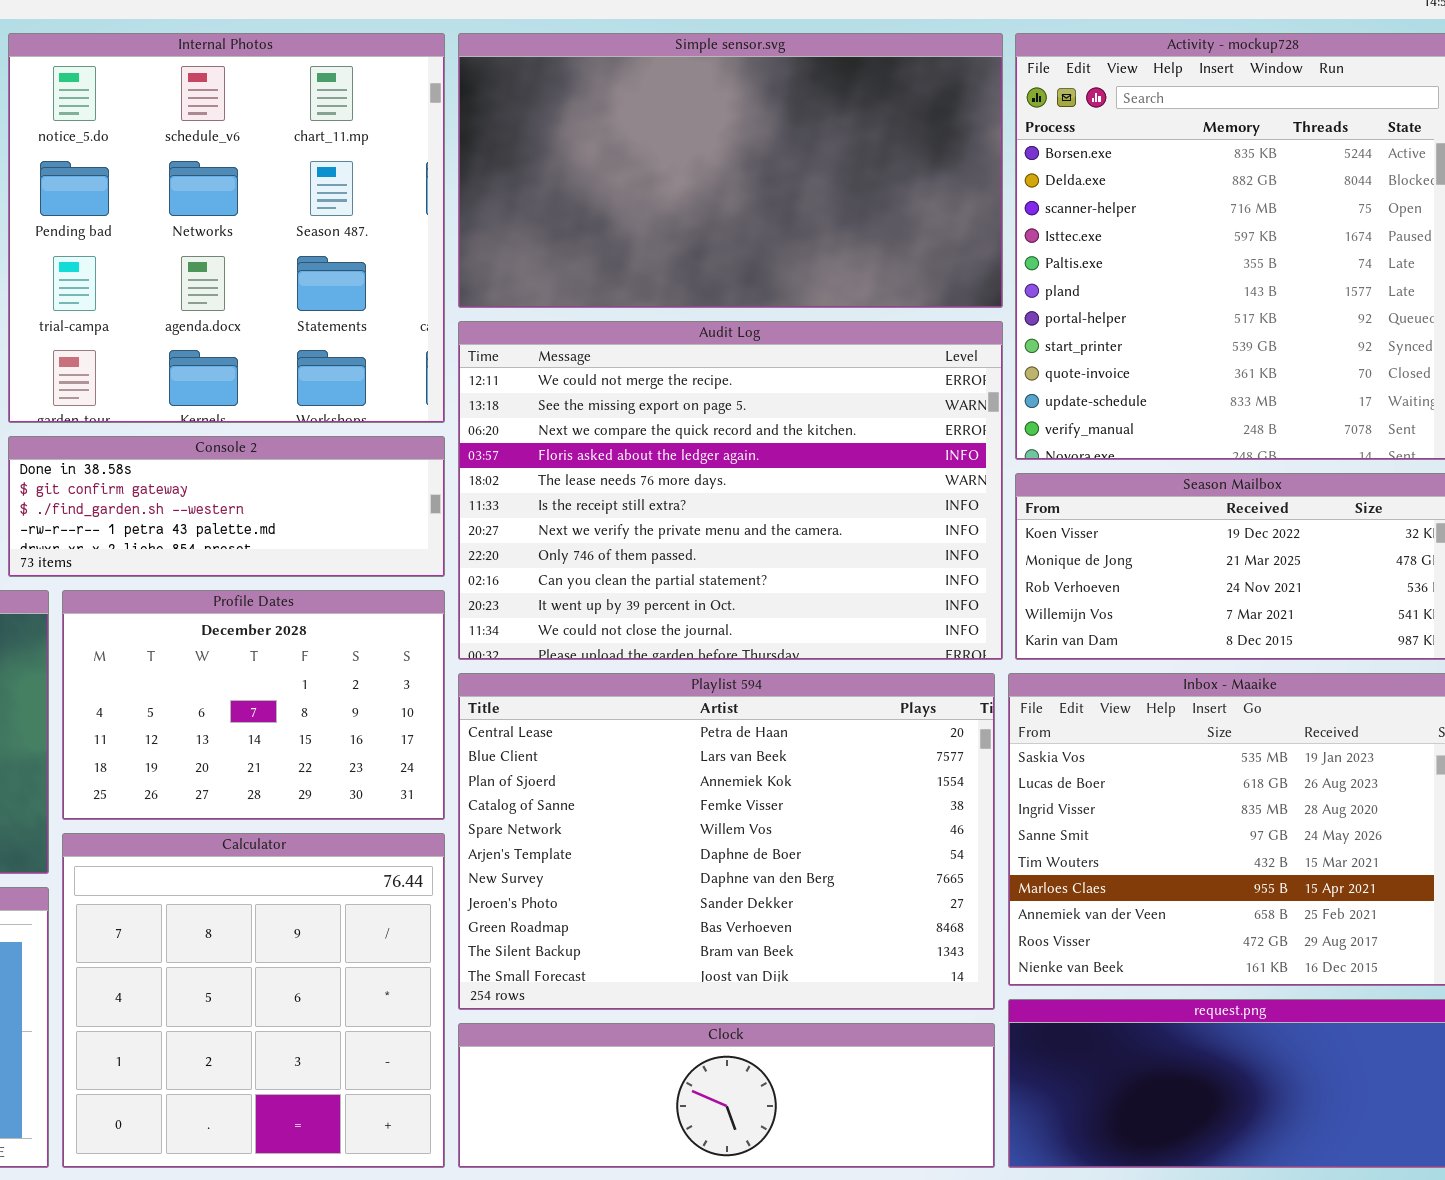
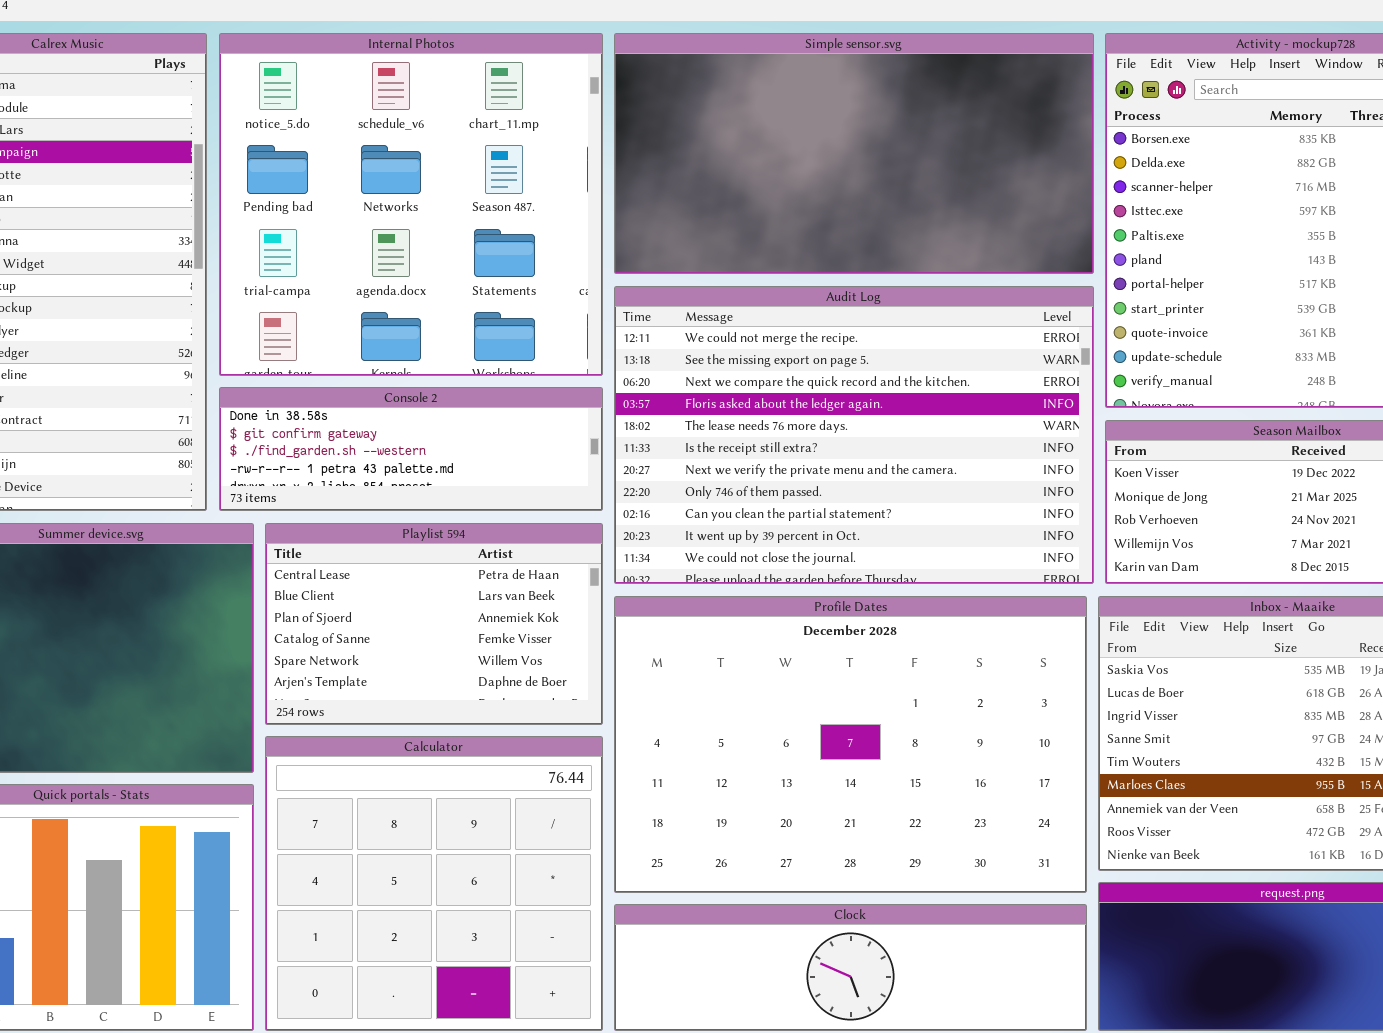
Profile Dates: [62,590,445,820] -> [614,596,1087,893], moved, resized
Playlist 594: [458,673,995,1010] -> [265,523,603,725], moved, resized

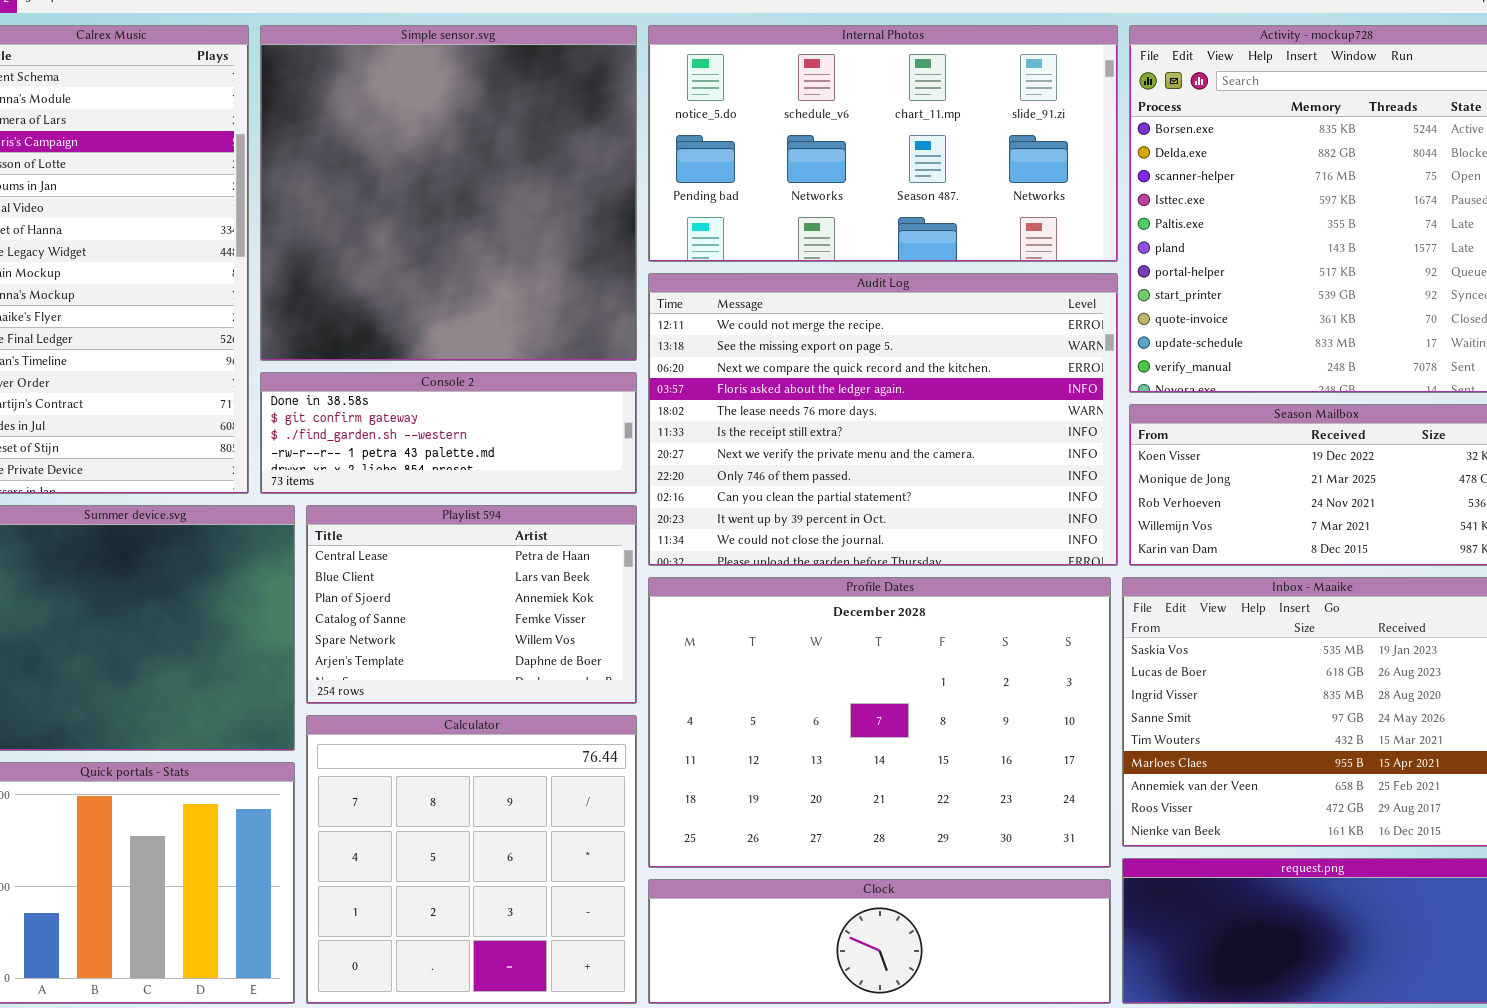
Internal Photos: [219,33,603,376] -> [648,25,1118,262], moved, resized
Simple sensor.svg: [614,33,1094,274] -> [260,25,637,361], moved, resized

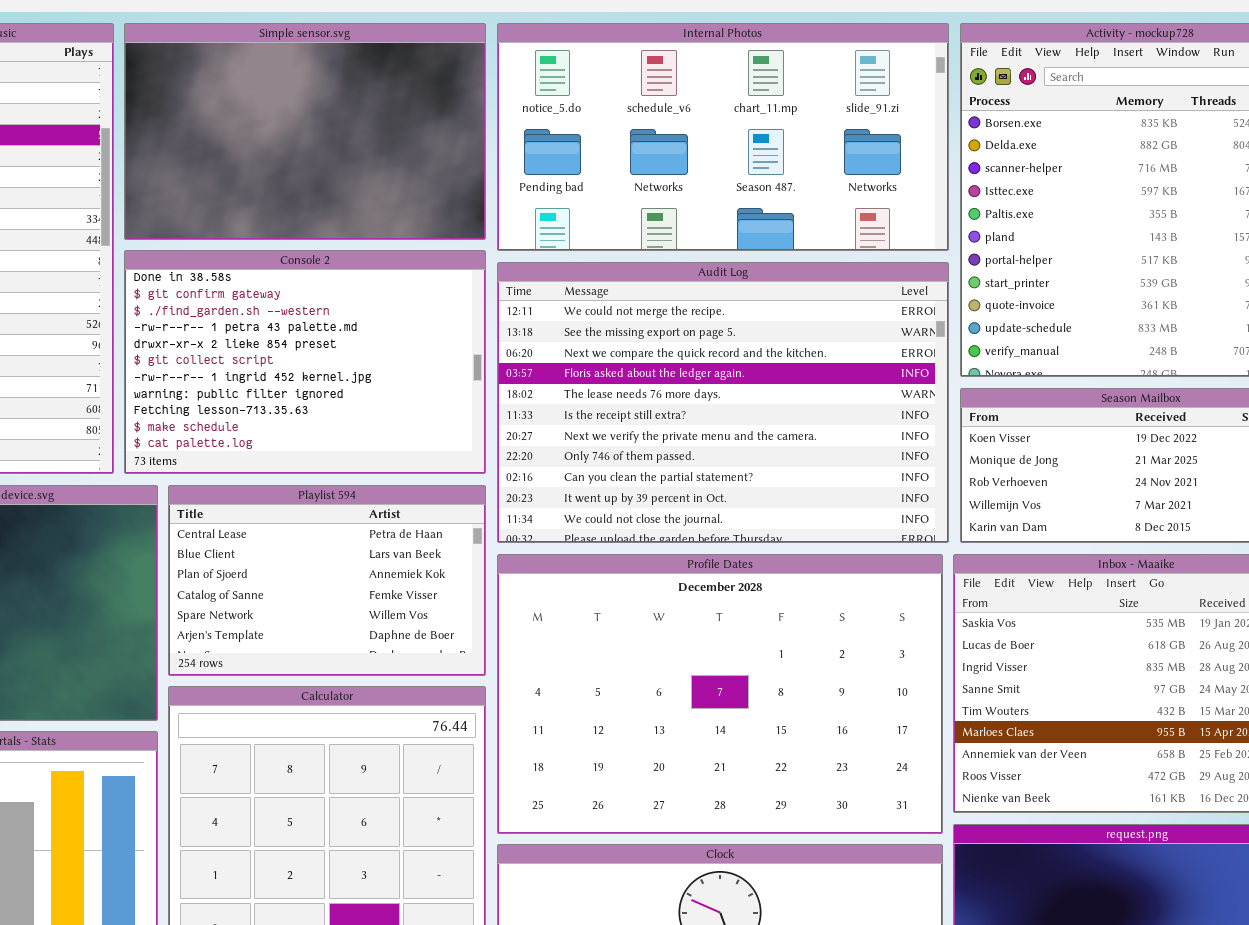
Simple sensor.svg: [260,25,637,361] -> [124,23,486,240], resized
Console 2: [260,372,637,494] -> [124,250,486,474], resized

